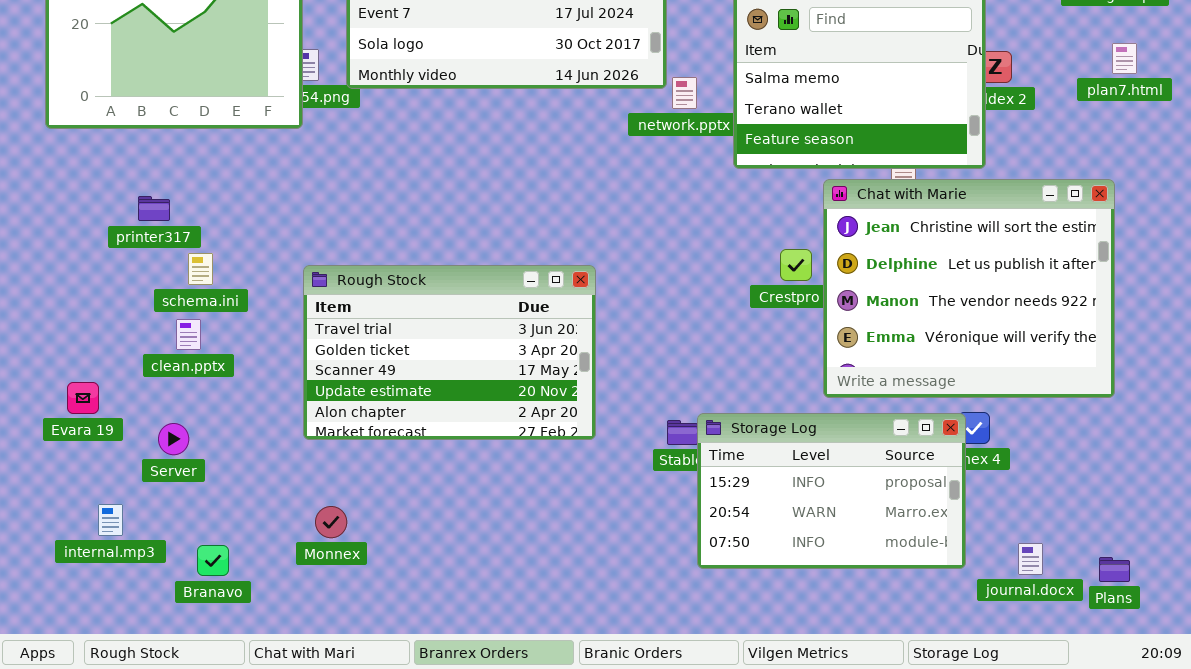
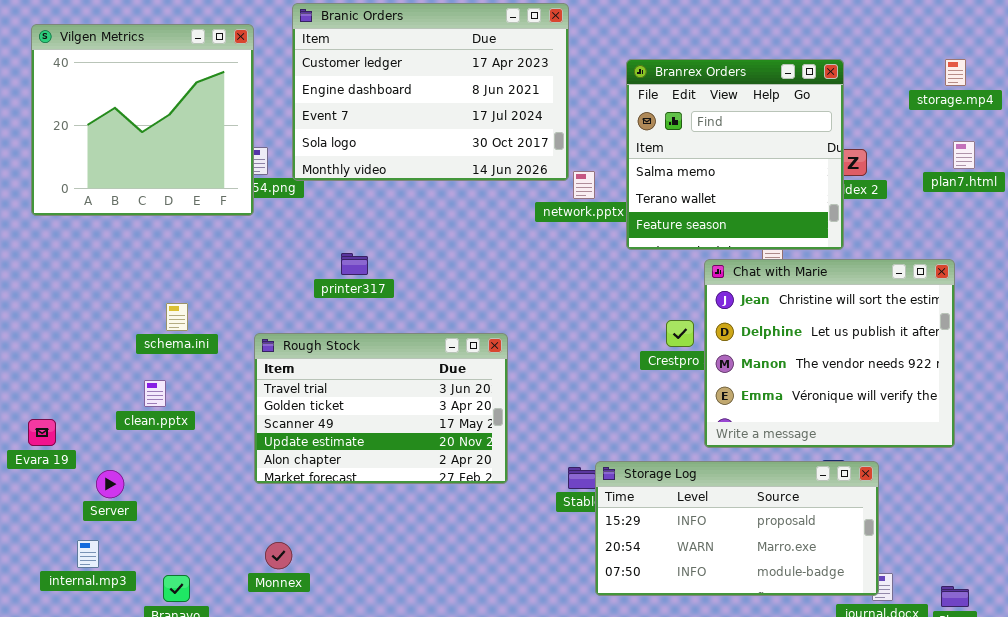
printer317: [138,196,170,221] -> [341,253,368,275], moved
schema.ini: [188,253,213,285] -> [166,303,188,331], moved
Evara 19: [67,382,99,414] -> [28,419,56,446], moved
Storage Log: [697,413,966,569] -> [595,461,879,596], resized
Server: [158,423,189,455] -> [96,470,124,498], moved

